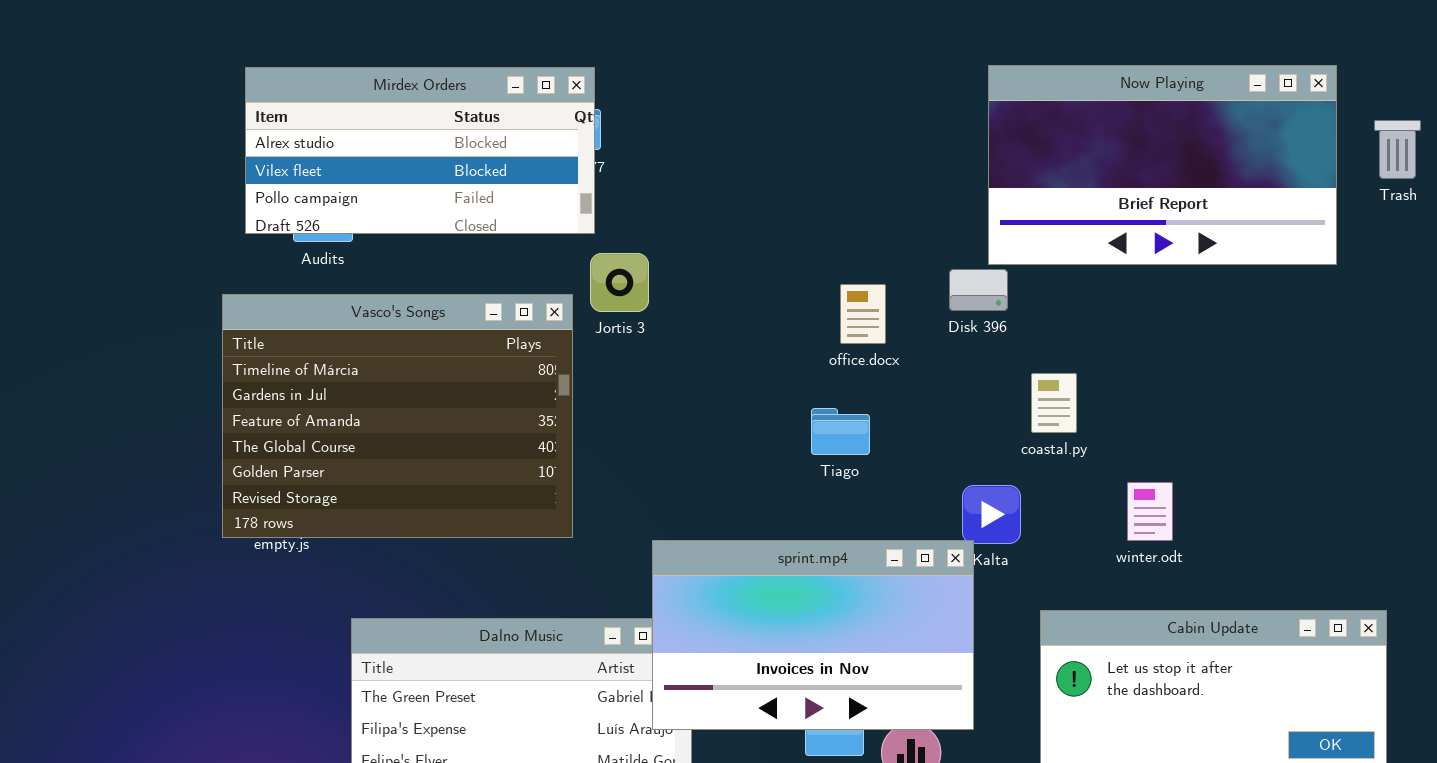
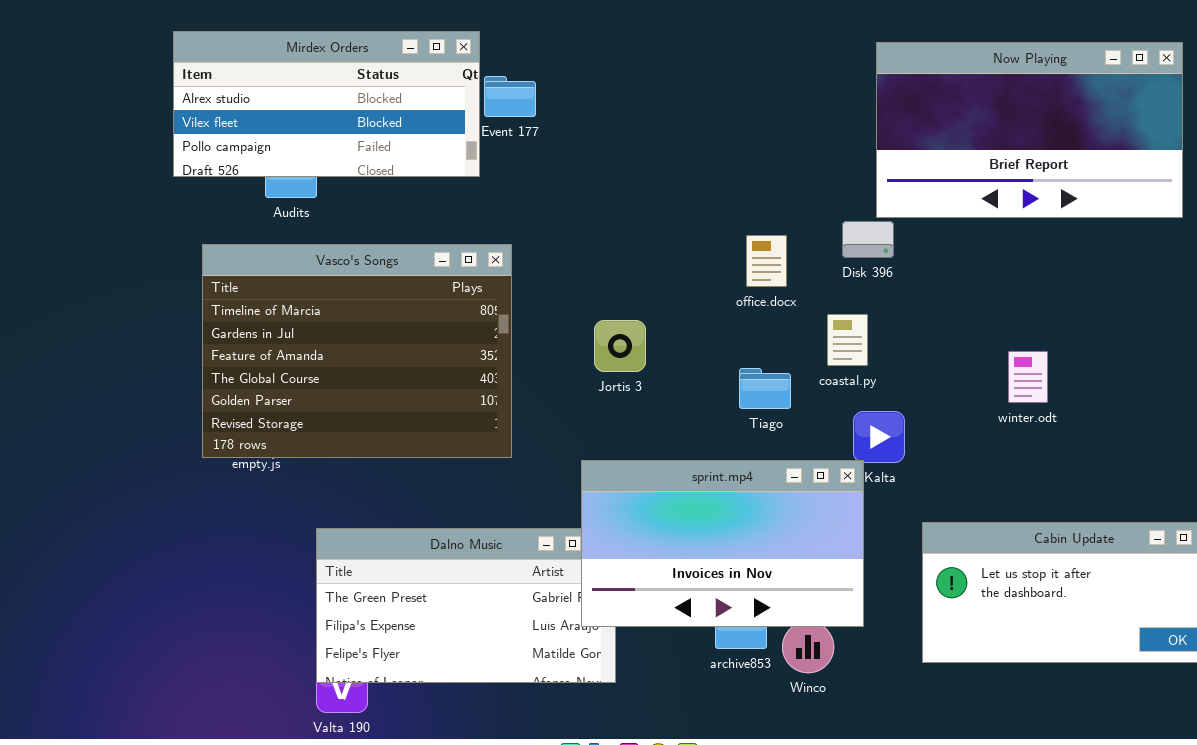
Mirdex Orders: [245,67,595,234] -> [173,31,480,177], moved
Jortis 3: [590,253,649,312] -> [594,320,646,372], moved
coastal.py: [1031,373,1077,433] -> [827,314,868,366], moved
Tiago: [811,408,870,455] -> [739,368,791,409], moved
winter.odt: [1127,482,1173,541] -> [1008,351,1048,403], moved

